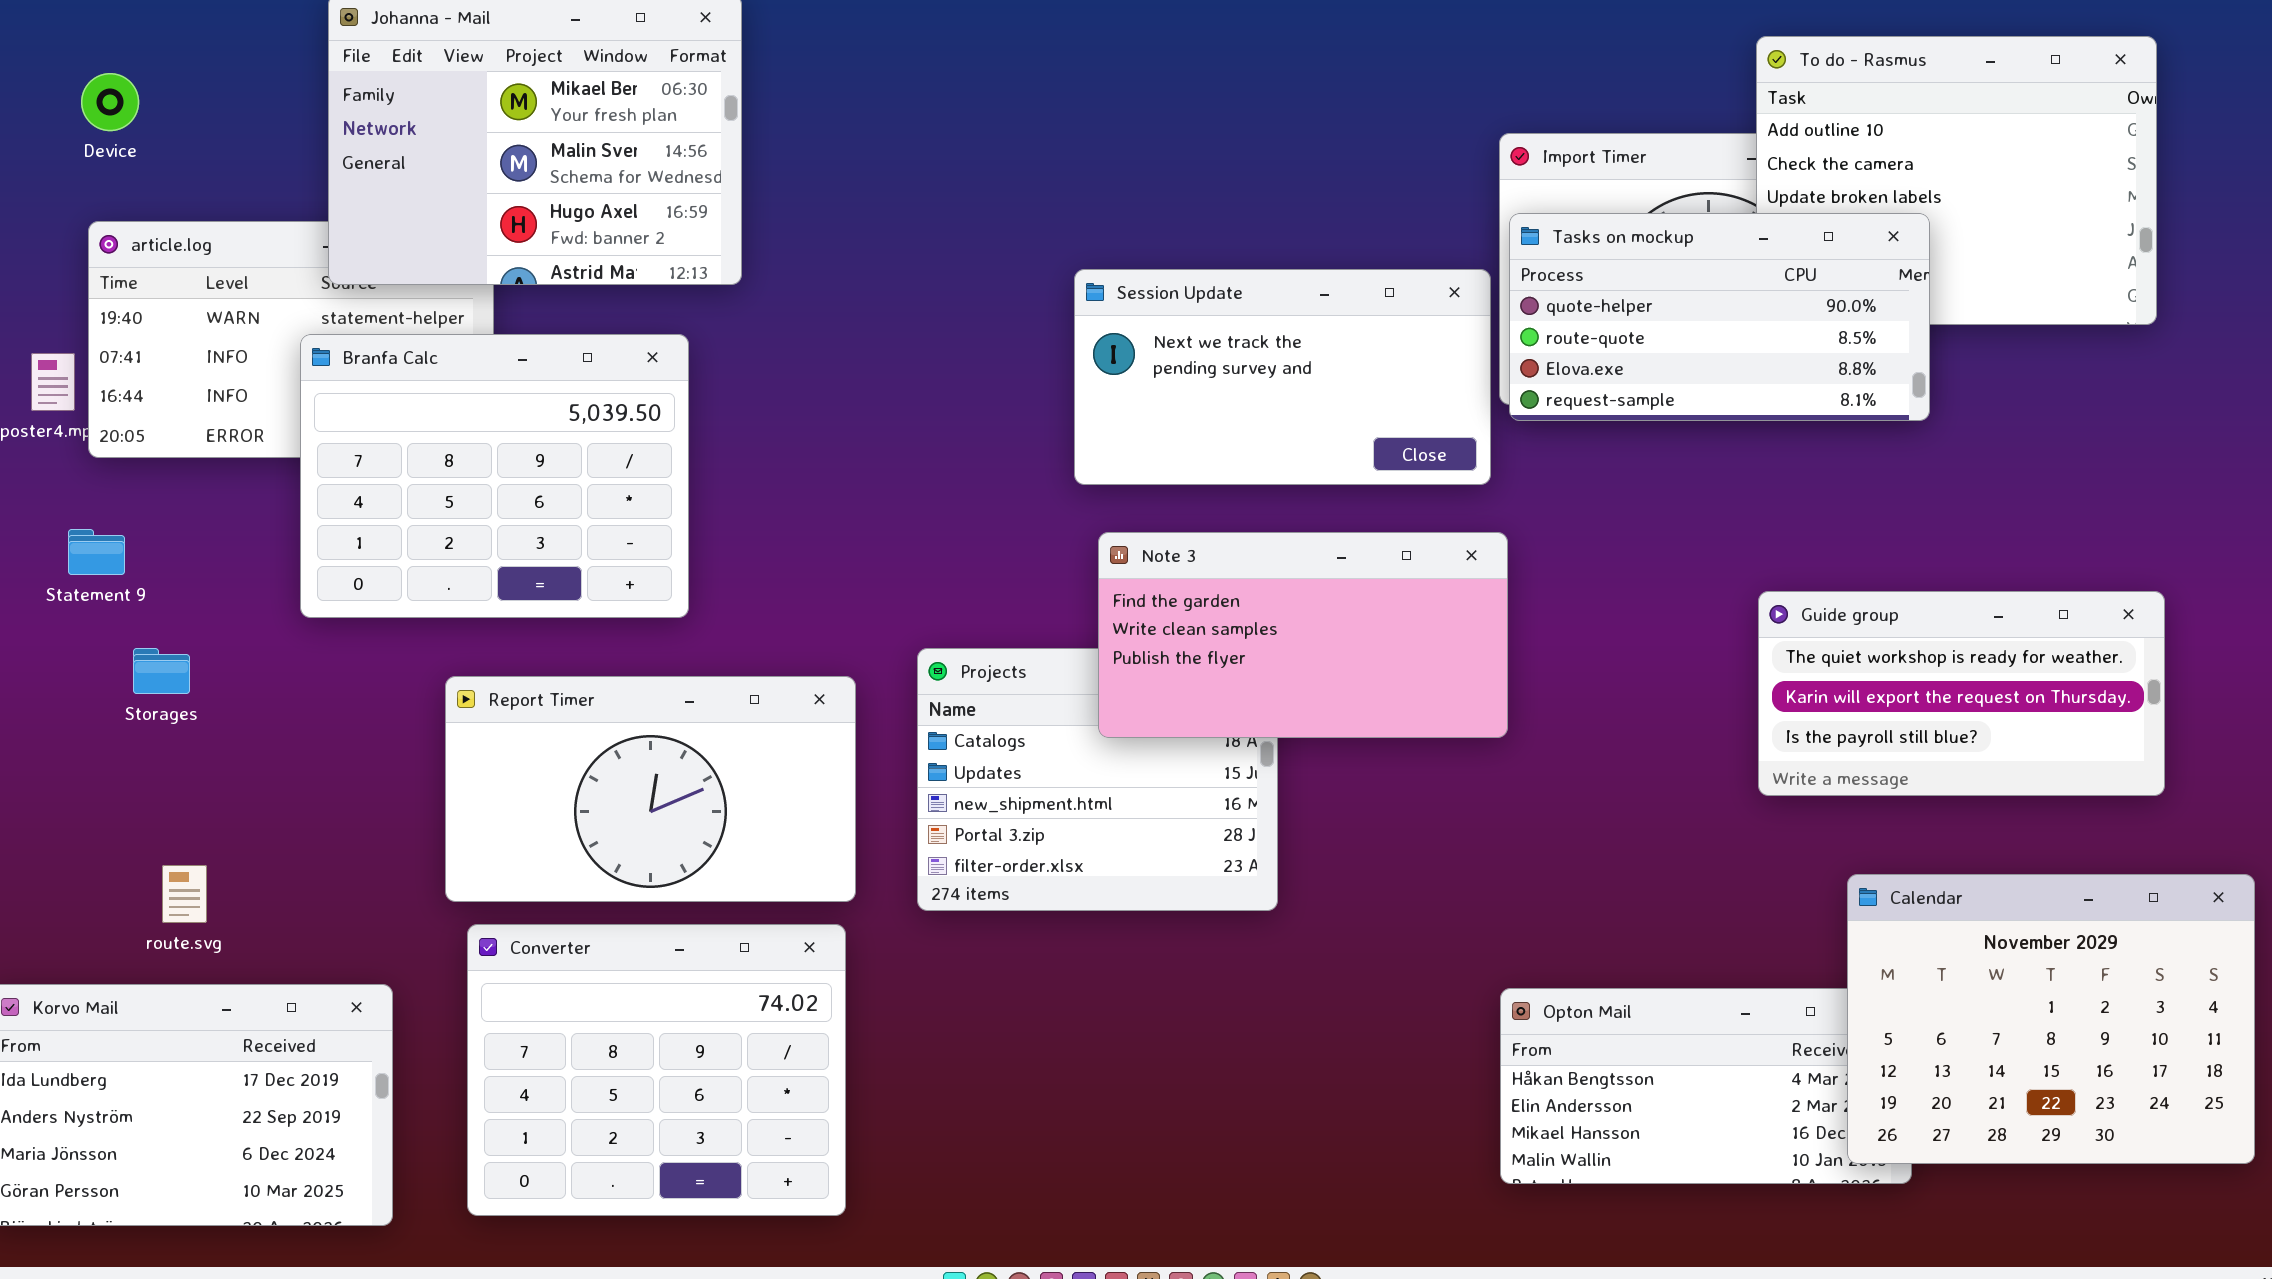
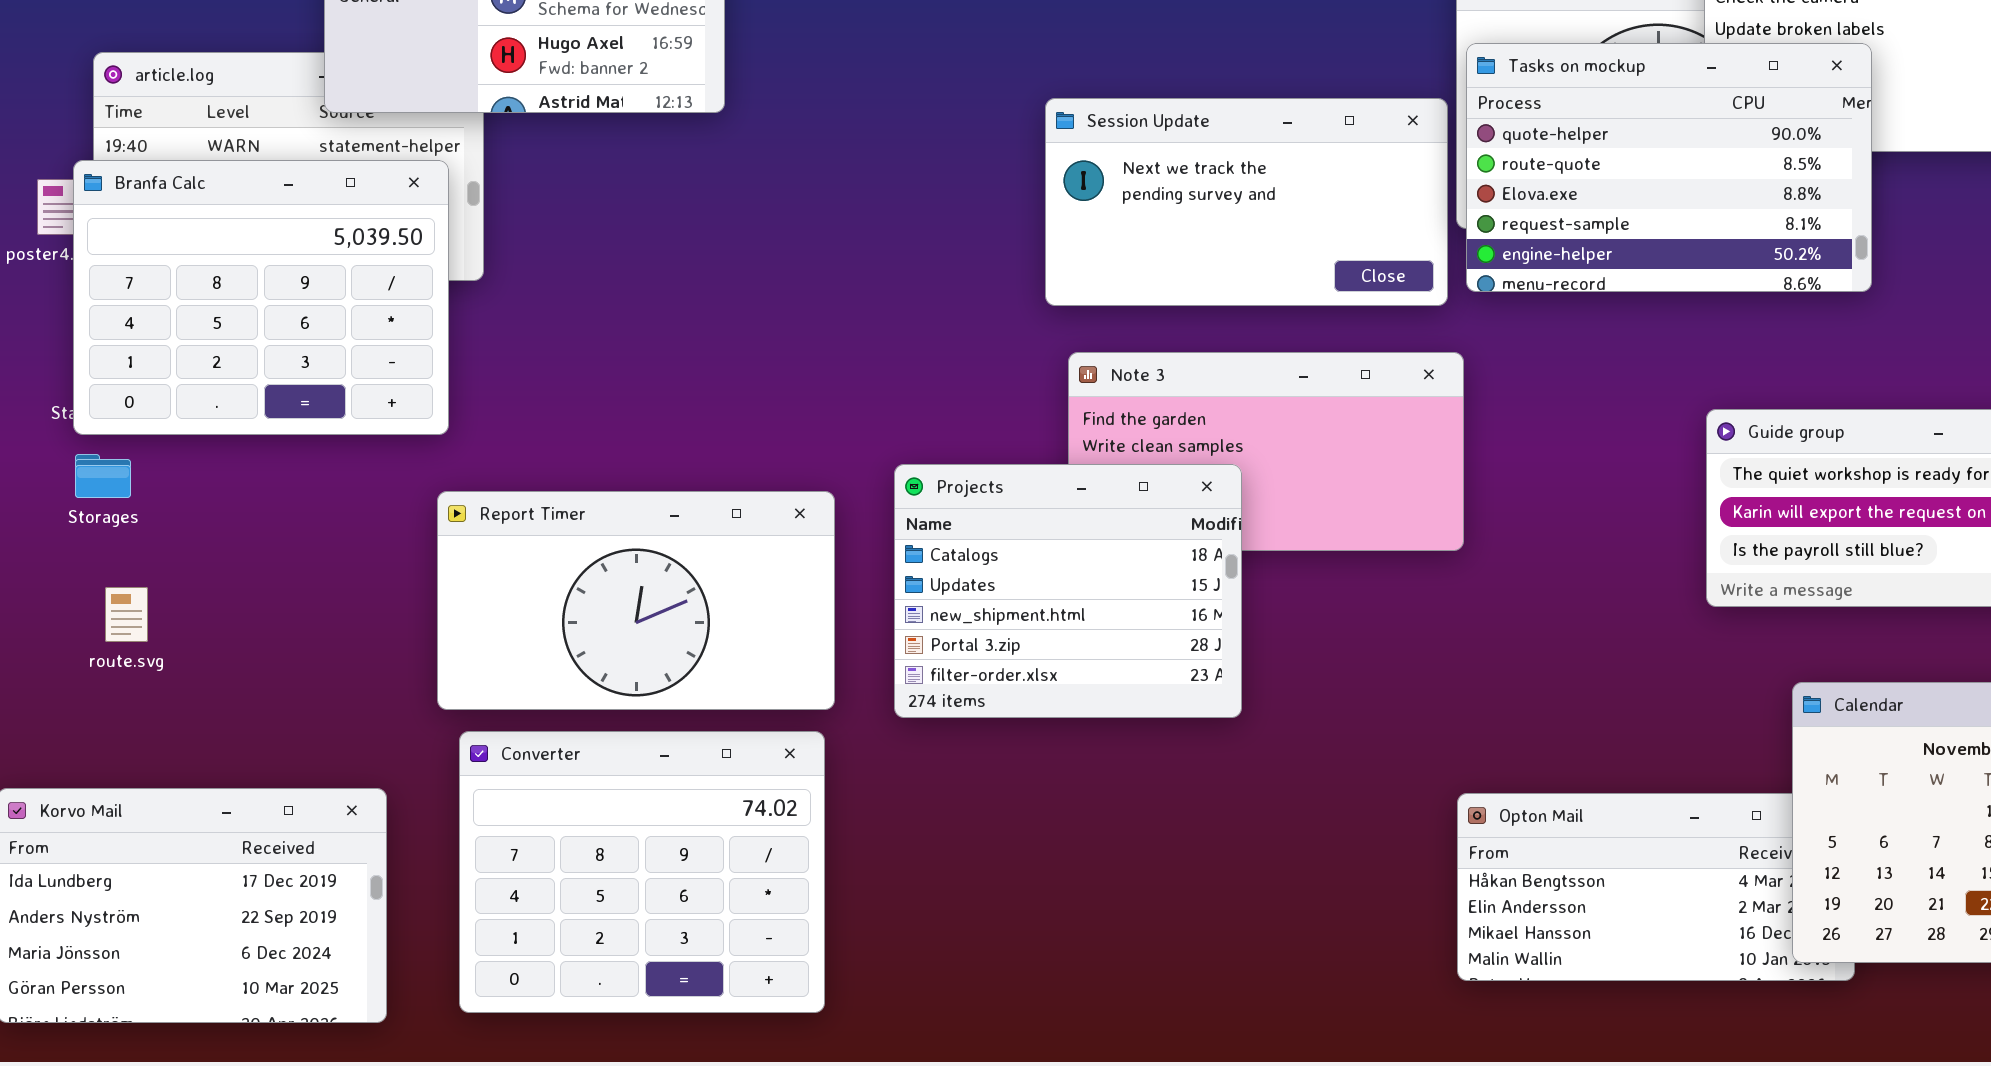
Tasks on mockup: [1509,213,1930,421] -> [1466,43,1872,292], resized
Branfa Calc: [300,334,689,618] -> [73,160,449,435], moved
Storages: [133,648,190,694] -> [75,454,131,498], moved
Projects: [917,648,1278,911] -> [894,464,1242,718], raised
route.svg: [162,865,207,923] -> [105,587,148,642], moved

